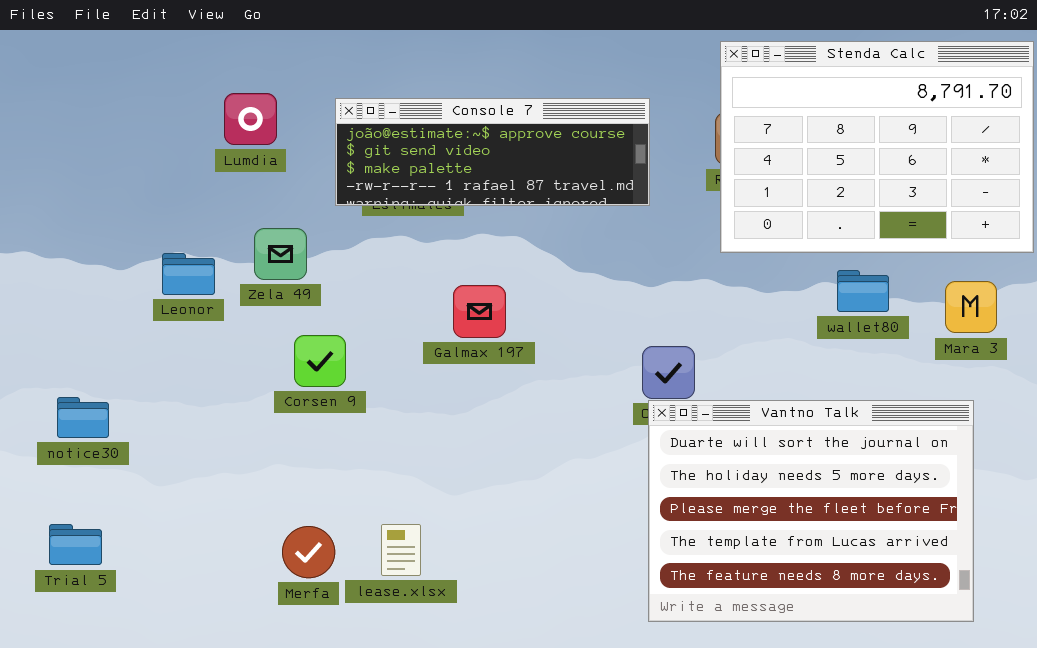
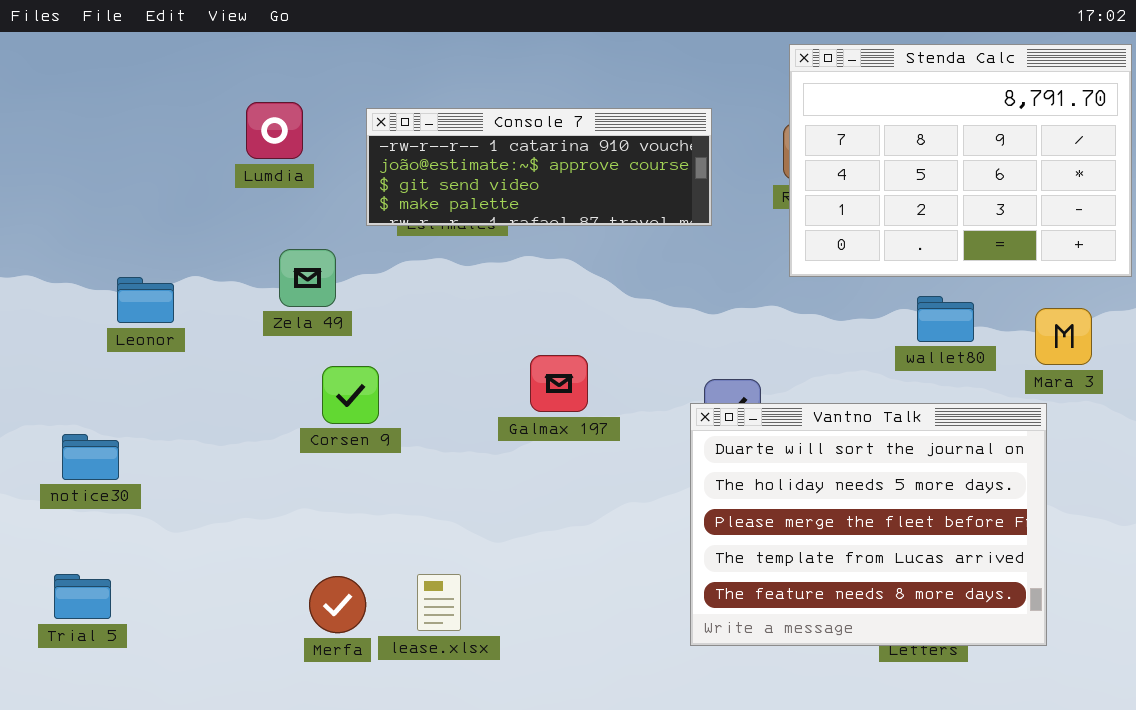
Console 7: [335,98,650,206] -> [366,108,712,226], scrolled up 1 row
Leonor: [162,253,215,295] -> [117,277,174,323], moved
Galmax 197: [453,285,506,338] -> [530,355,588,412], moved
Vantno Talk: [648,400,974,622] -> [690,403,1047,646], moved

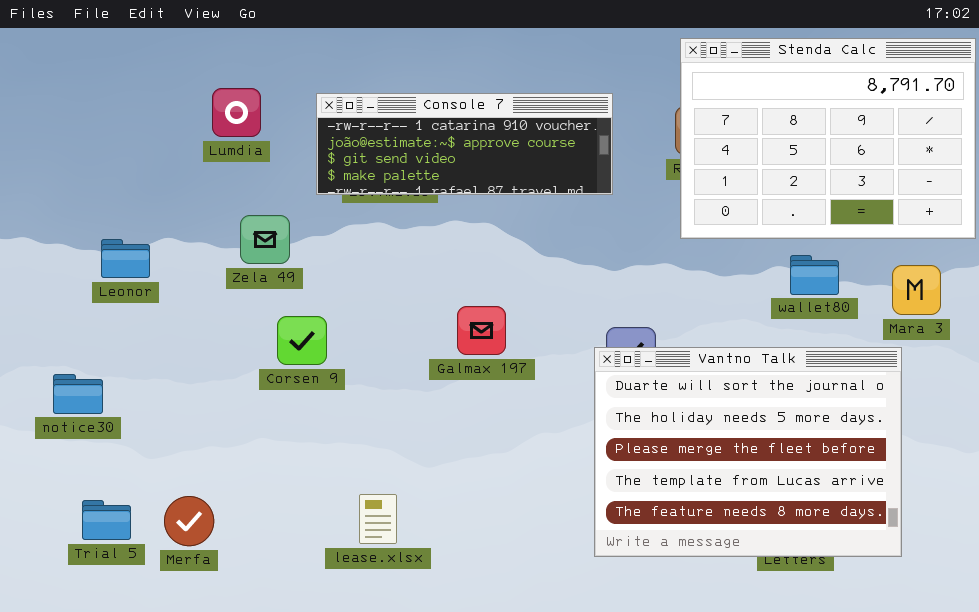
Trial 5: [54,574,111,619] -> [82,500,131,540], moved
Merfa: [309,576,366,633] -> [164,496,214,546], moved

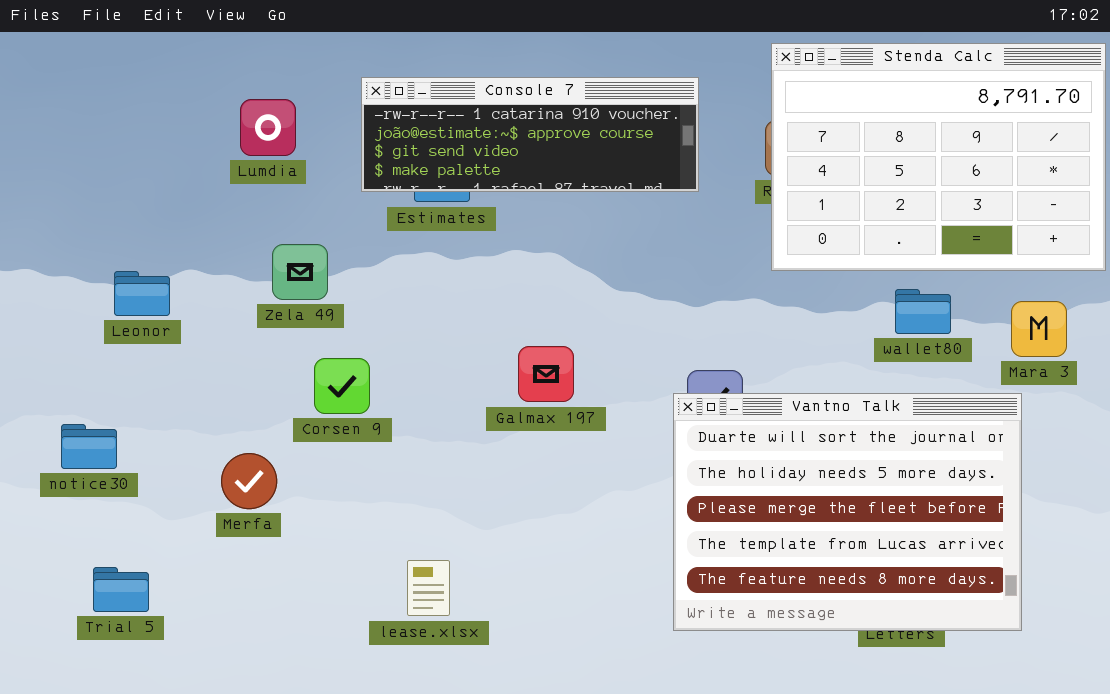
Console 7: [316,93,613,195] -> [361,77,699,192], moved
Merfa: [164,496,214,546] -> [221,453,277,509], moved

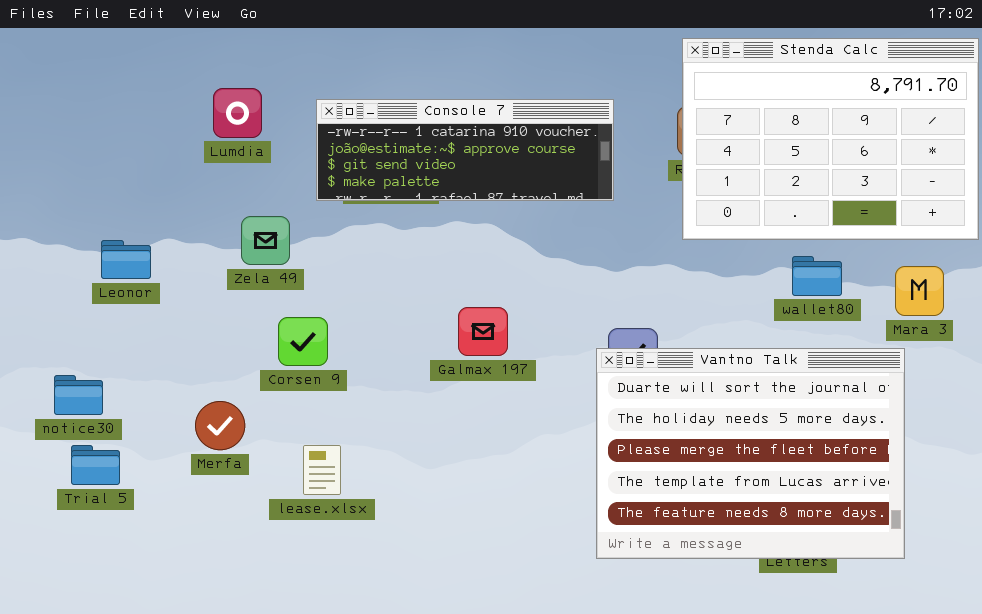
Console 7: [361,77,699,192] -> [316,99,614,201], moved
lease.xlsx: [407,560,450,616] -> [303,445,341,495], moved
Trial 5: [93,567,149,612] -> [71,445,120,485], moved

